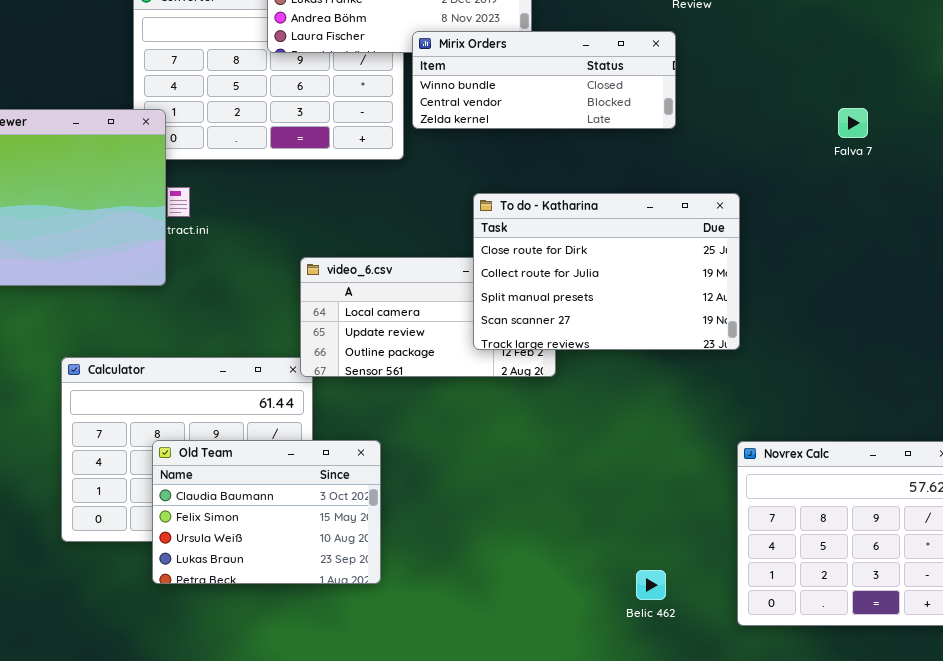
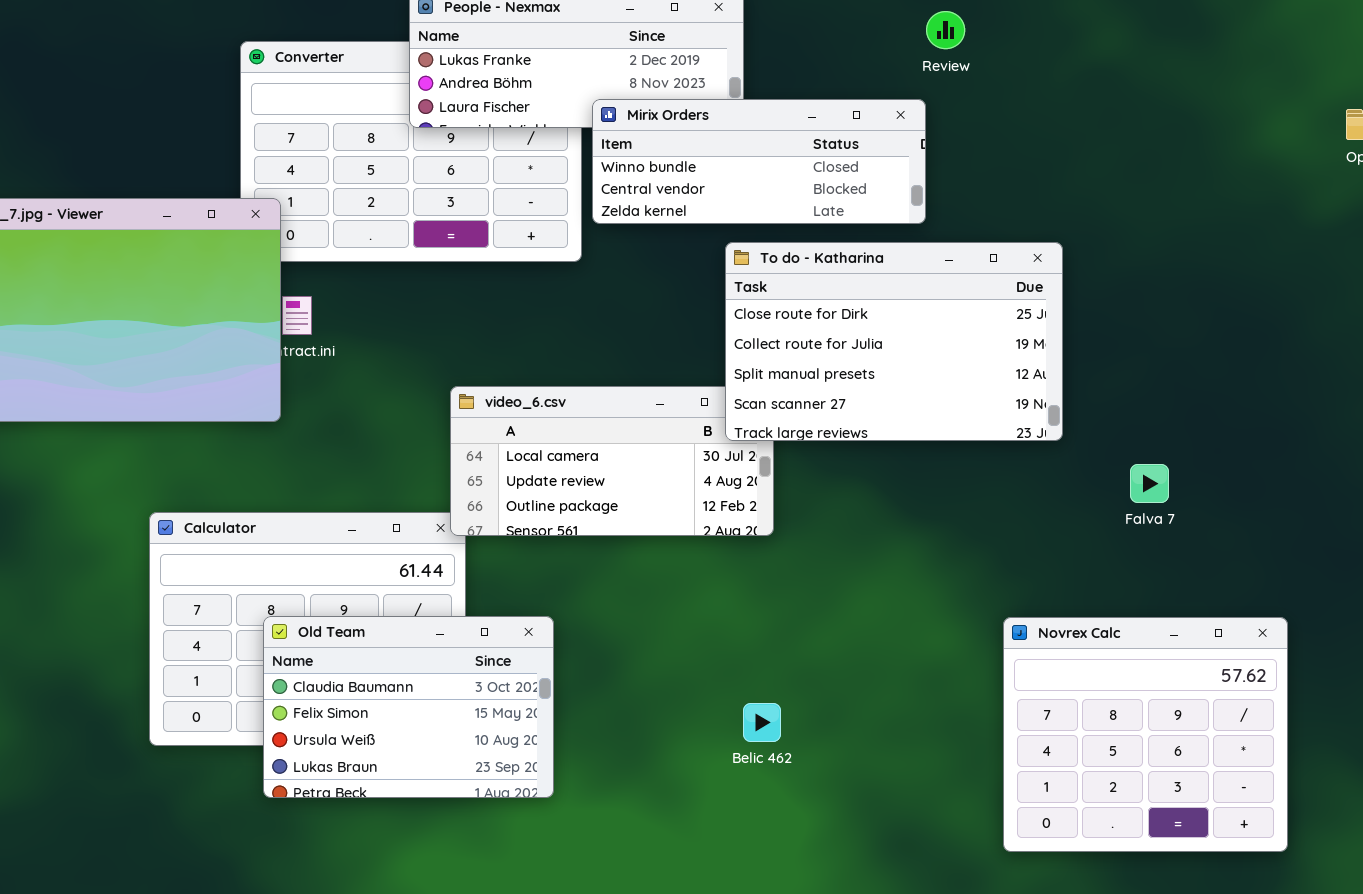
Falva 7: [838,108,868,138] -> [1130,464,1169,503], moved
To do - Katharina: [473,193,740,350] -> [725,242,1063,441], moved
Belic 462: [636,570,666,600] -> [743,703,781,742], moved

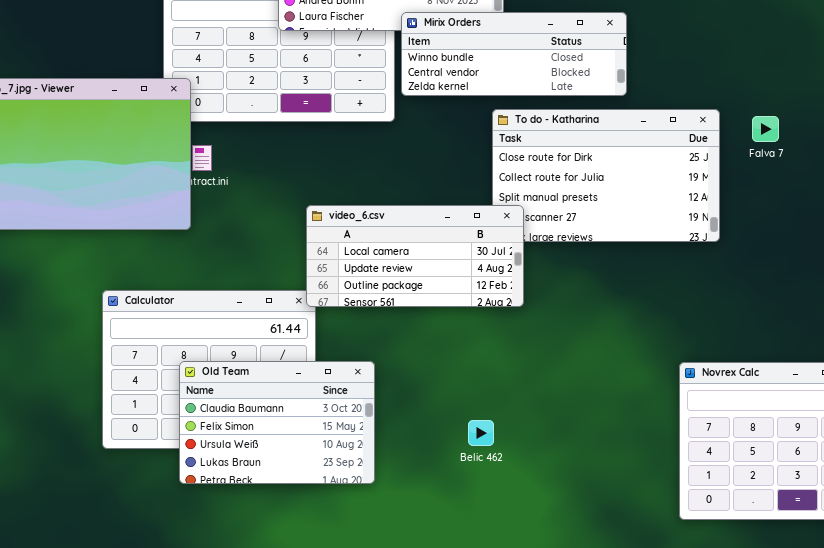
video_6.csv: [450,386,774,536] -> [306,205,524,307], raised
Falva 7: [1130,464,1169,503] -> [752,116,779,142], moved
Belic 462: [743,703,781,742] -> [468,420,494,446], moved

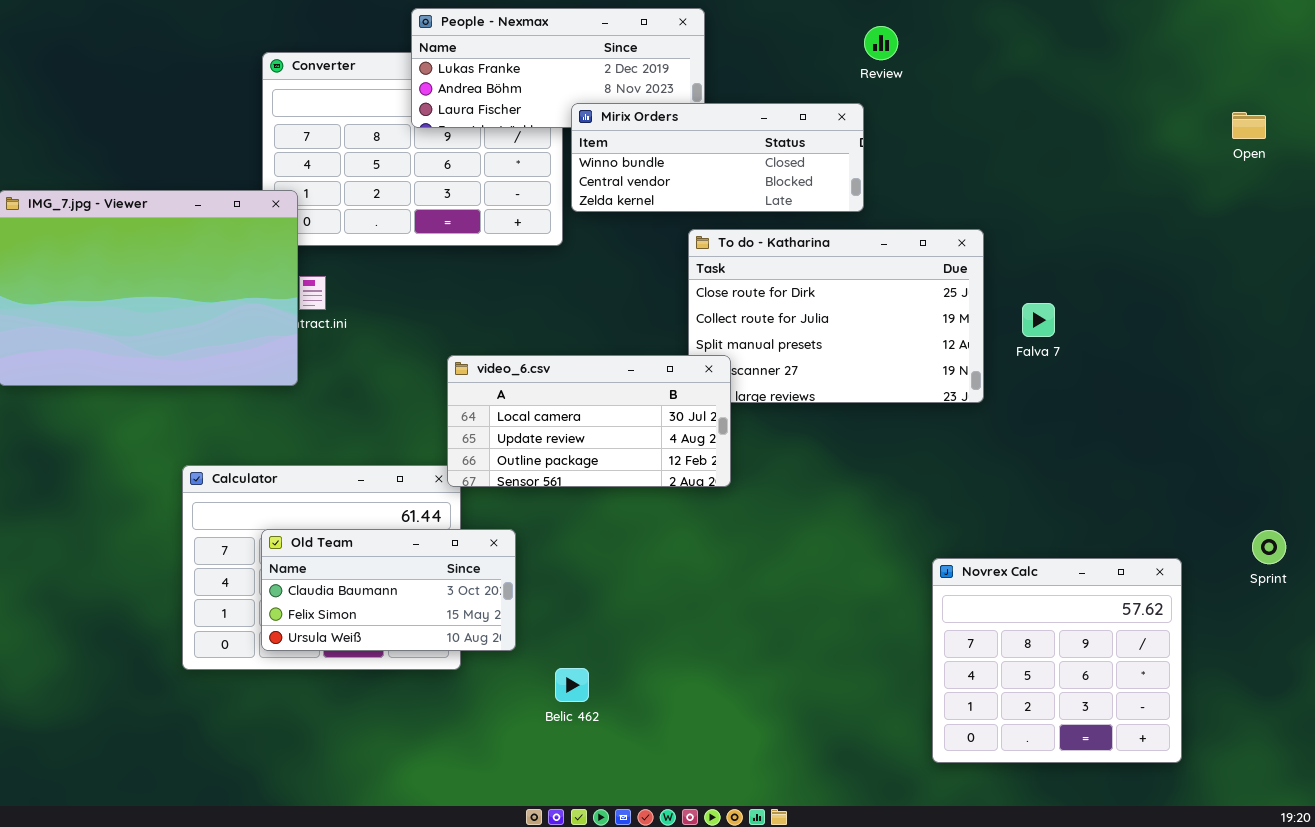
Falva 7: [752,116,779,142] -> [1022,303,1055,337], moved
Old Team: [179,361,375,484] -> [261,529,516,651], moved, resized
Belic 462: [468,420,494,446] -> [555,668,589,702], moved

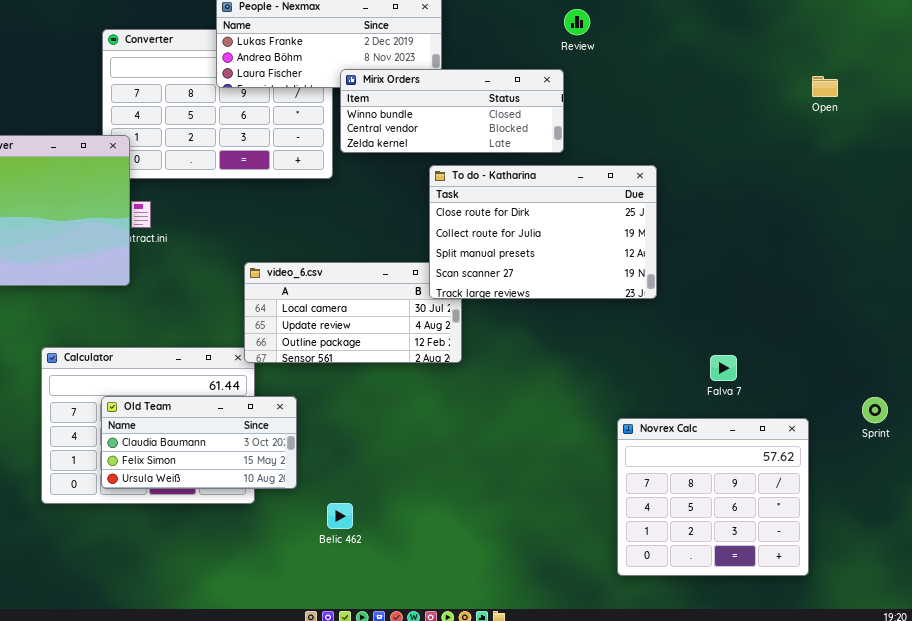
Open: [1232,112,1266,139] -> [812,76,838,97], moved
To do - Katharina: [688,229,984,403] -> [429,165,657,299], raised
Falva 7: [1022,303,1055,337] -> [710,355,737,381], moved

